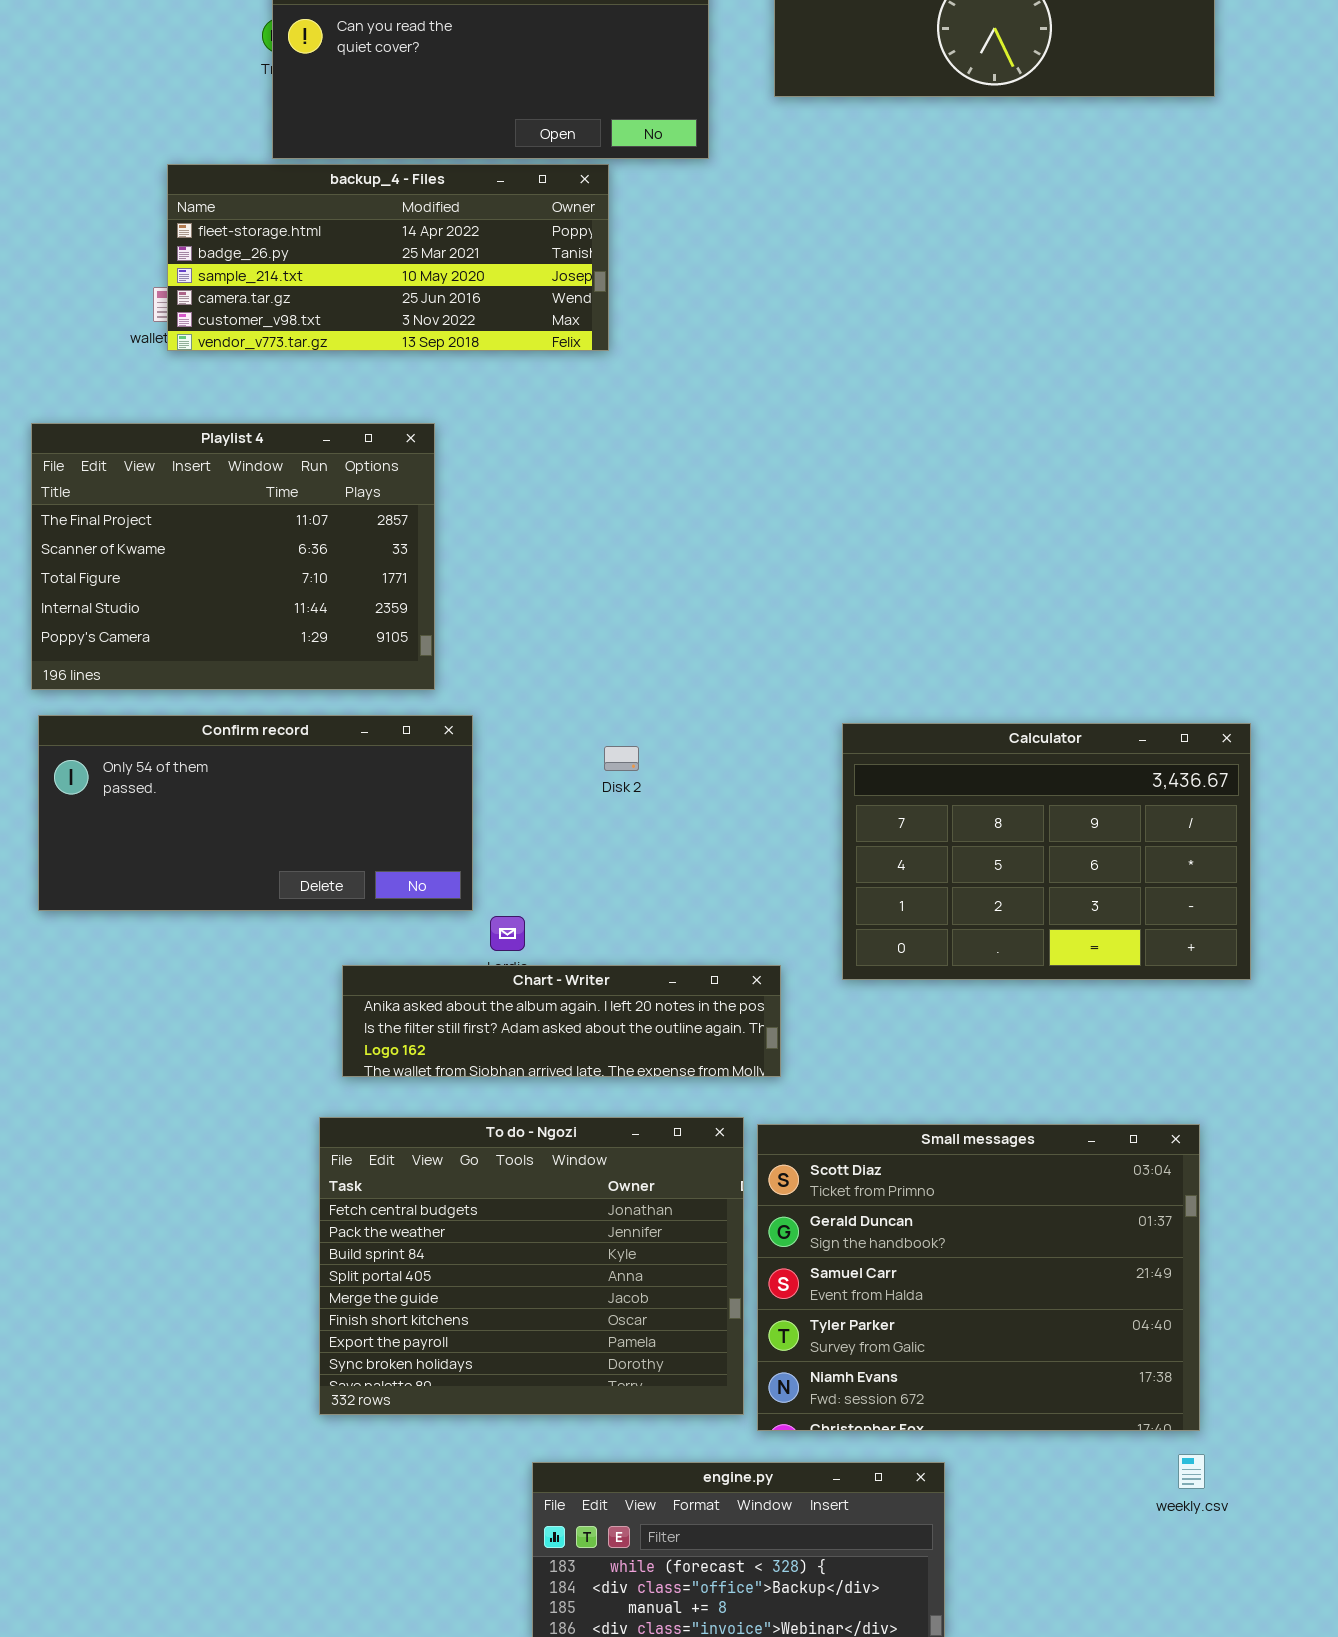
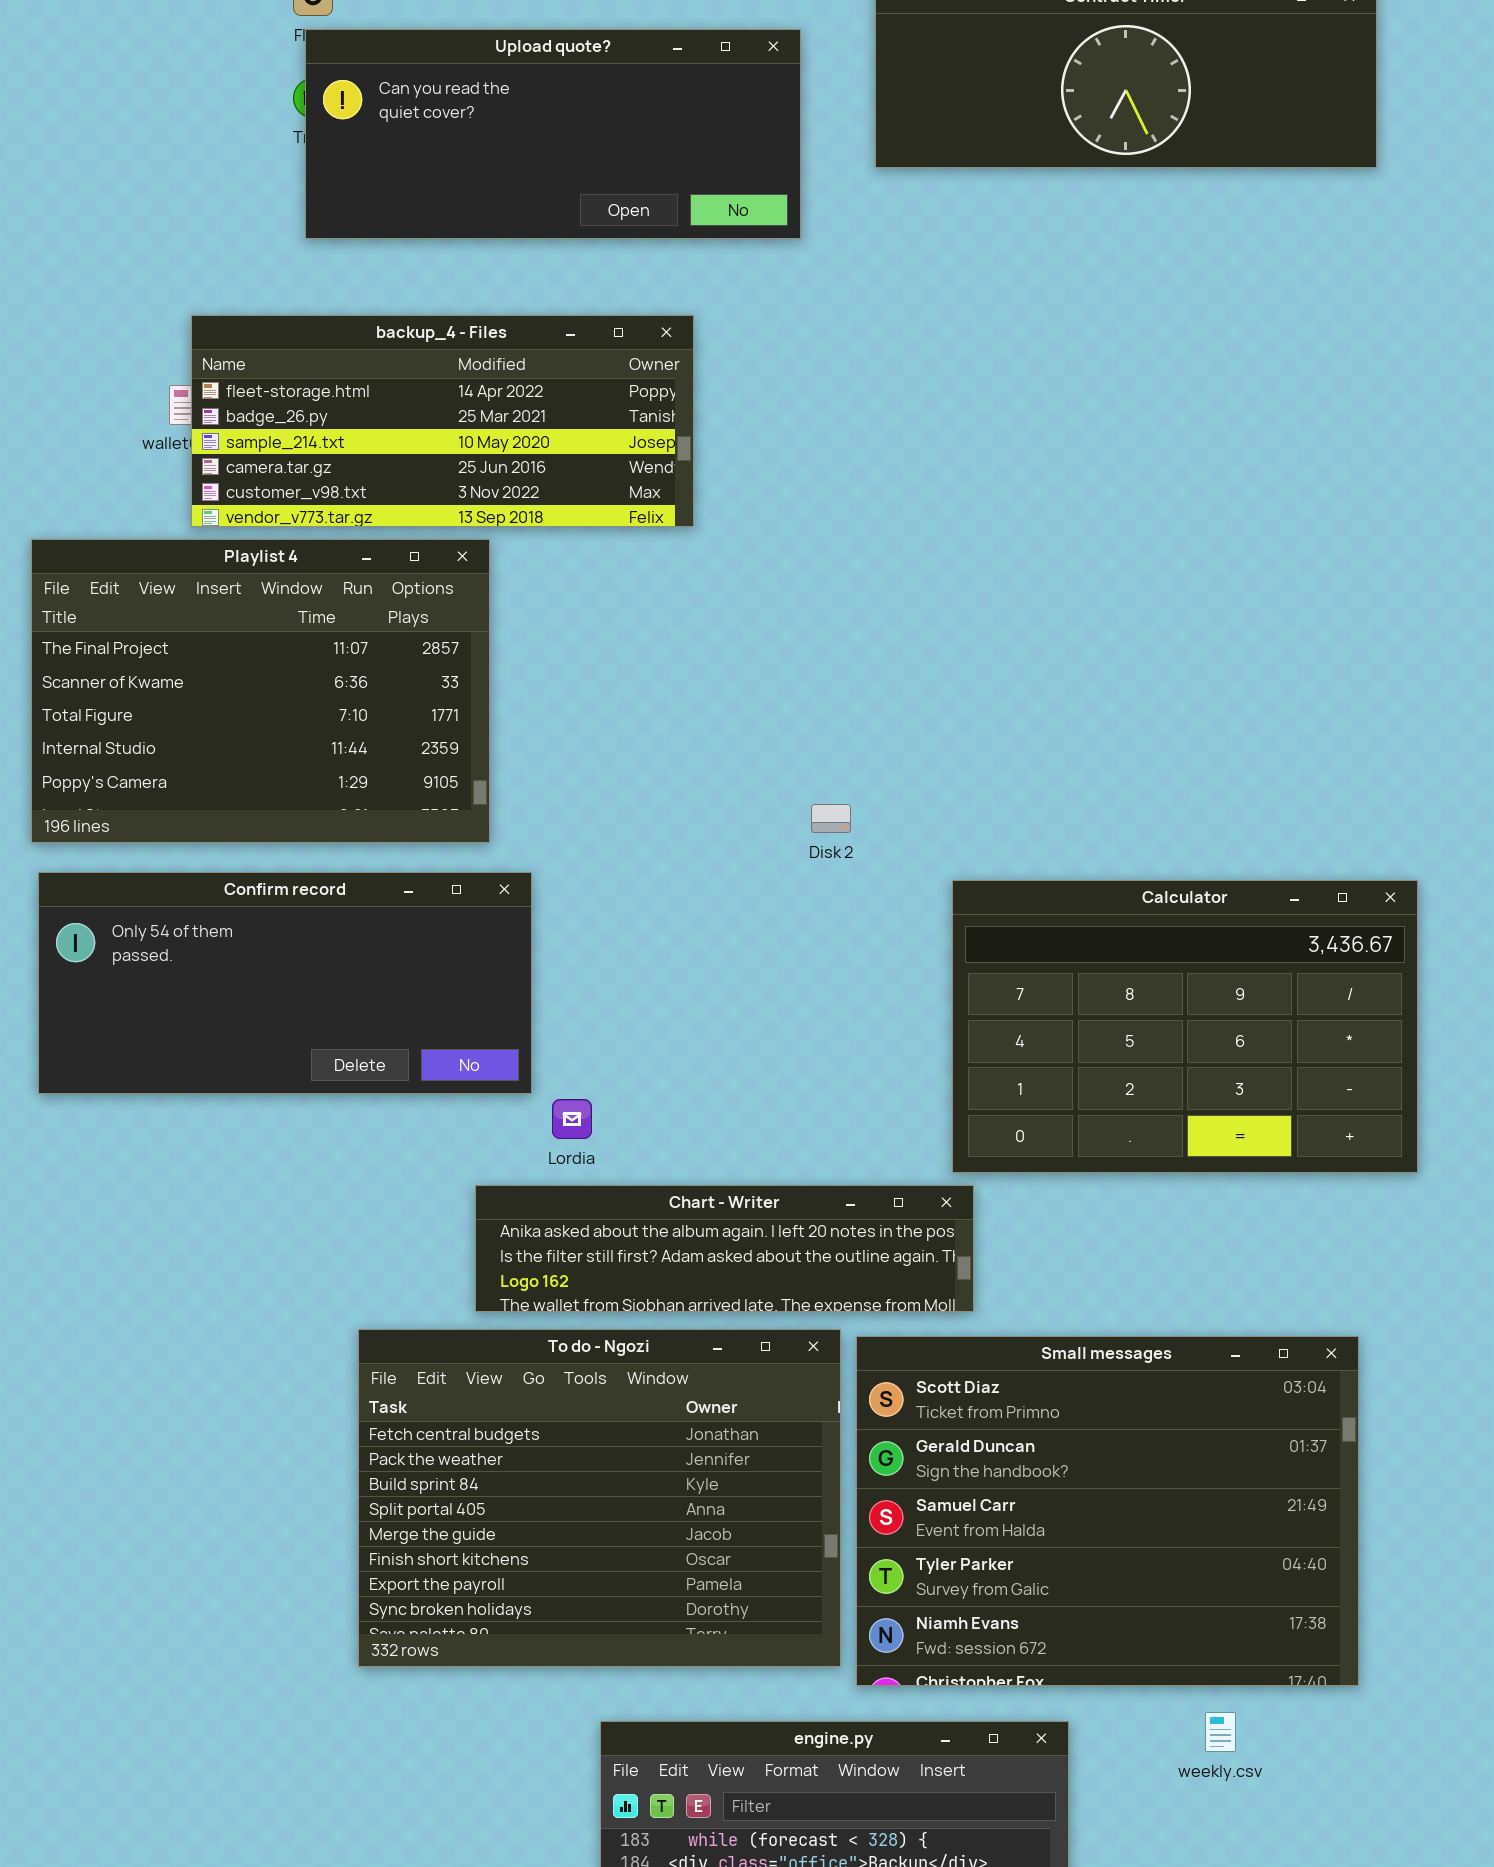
backup_4 - Files: [167,164,609,351] -> [191,315,694,527], moved
Disk 2: [604,746,639,771] -> [811,804,851,833], moved
Chart - Writer: [342,965,781,1077] -> [475,1185,974,1312], moved
weekly.csv: [1178,1454,1205,1489] -> [1205,1712,1236,1752], moved

